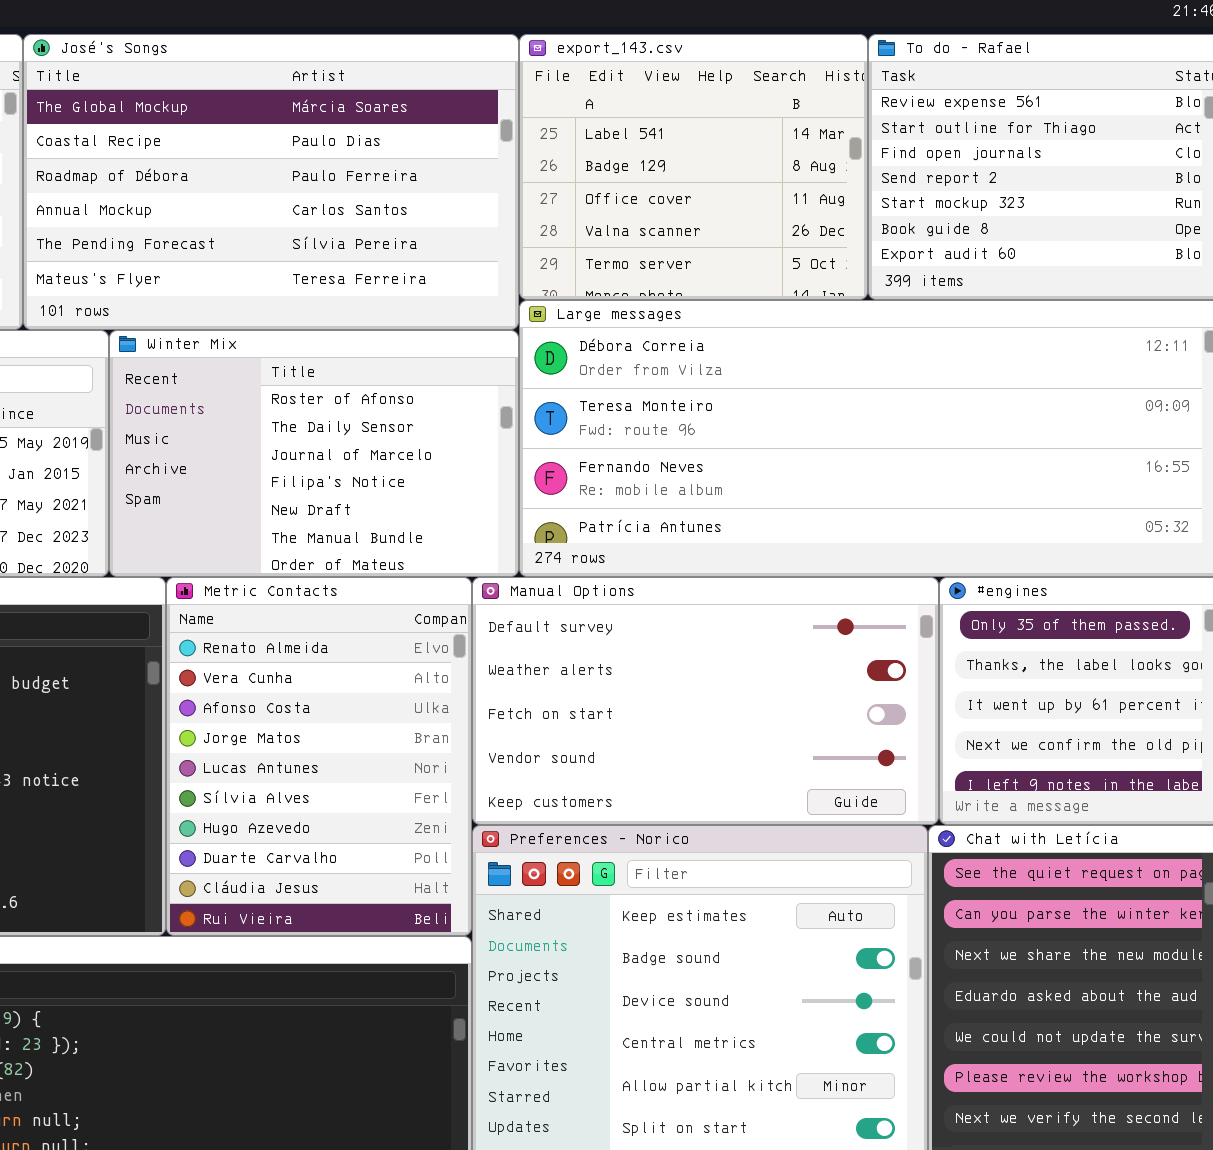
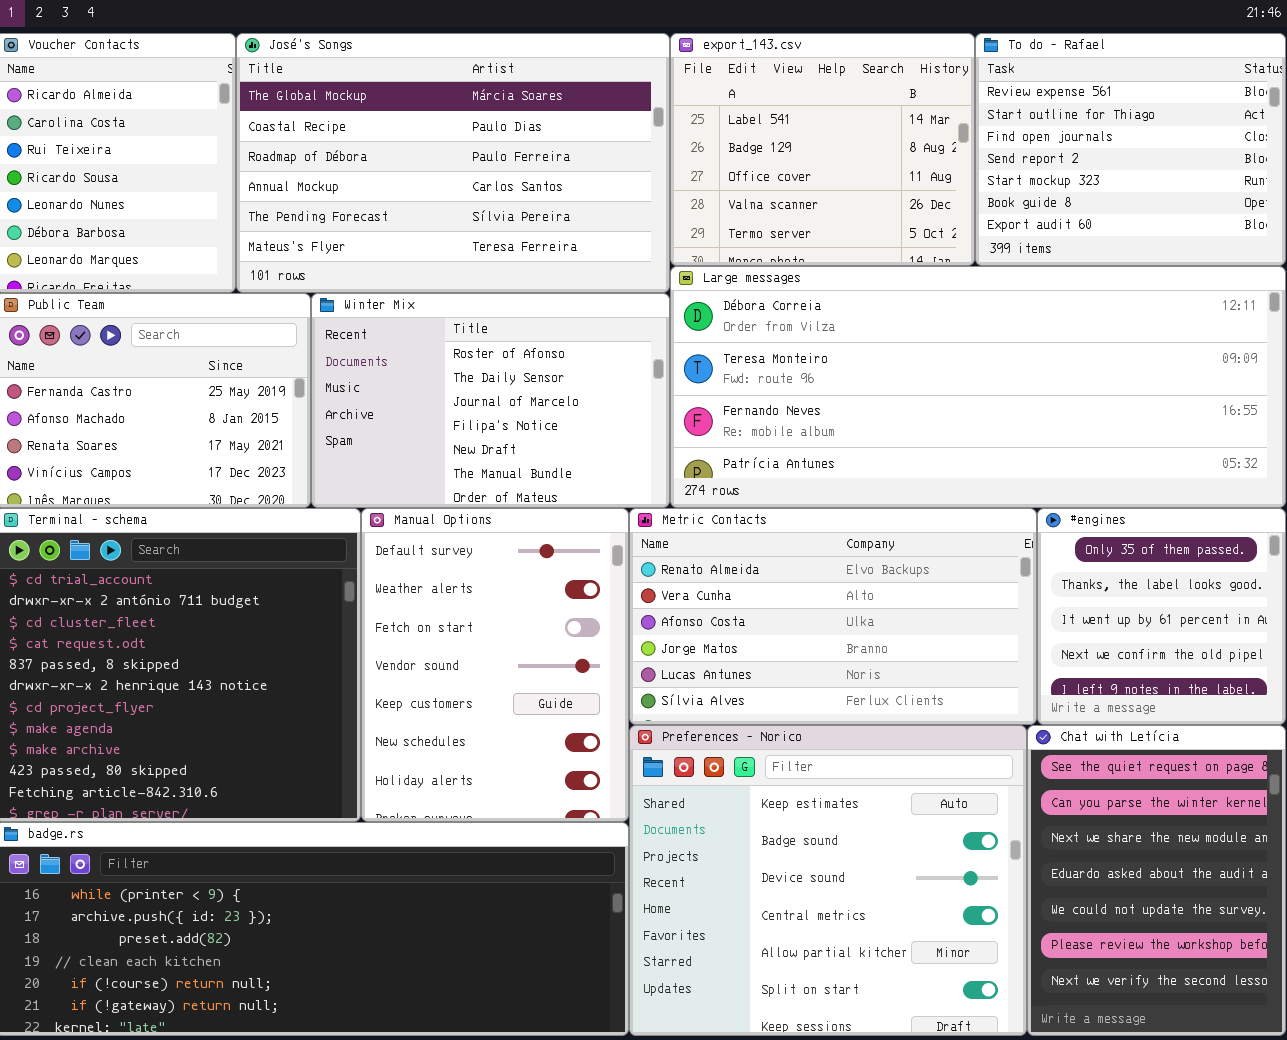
Metric Contacts: [166,577,472,936] -> [629,508,1037,725], moved, resized
Manual Options: [472,577,939,825] -> [361,508,629,822], moved, resized

